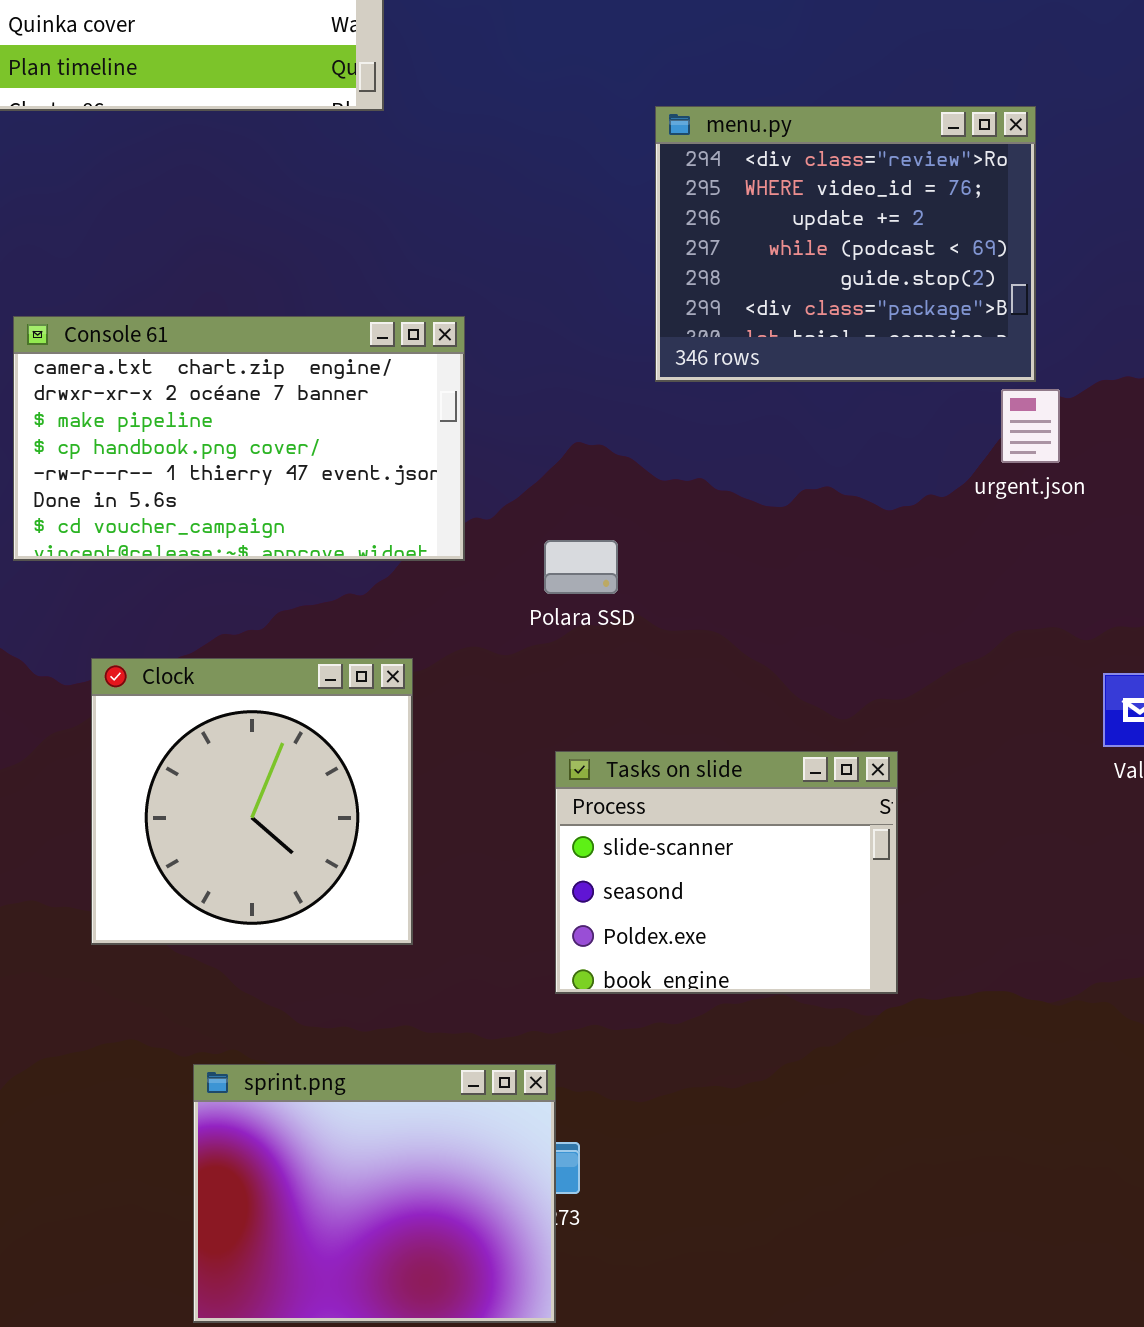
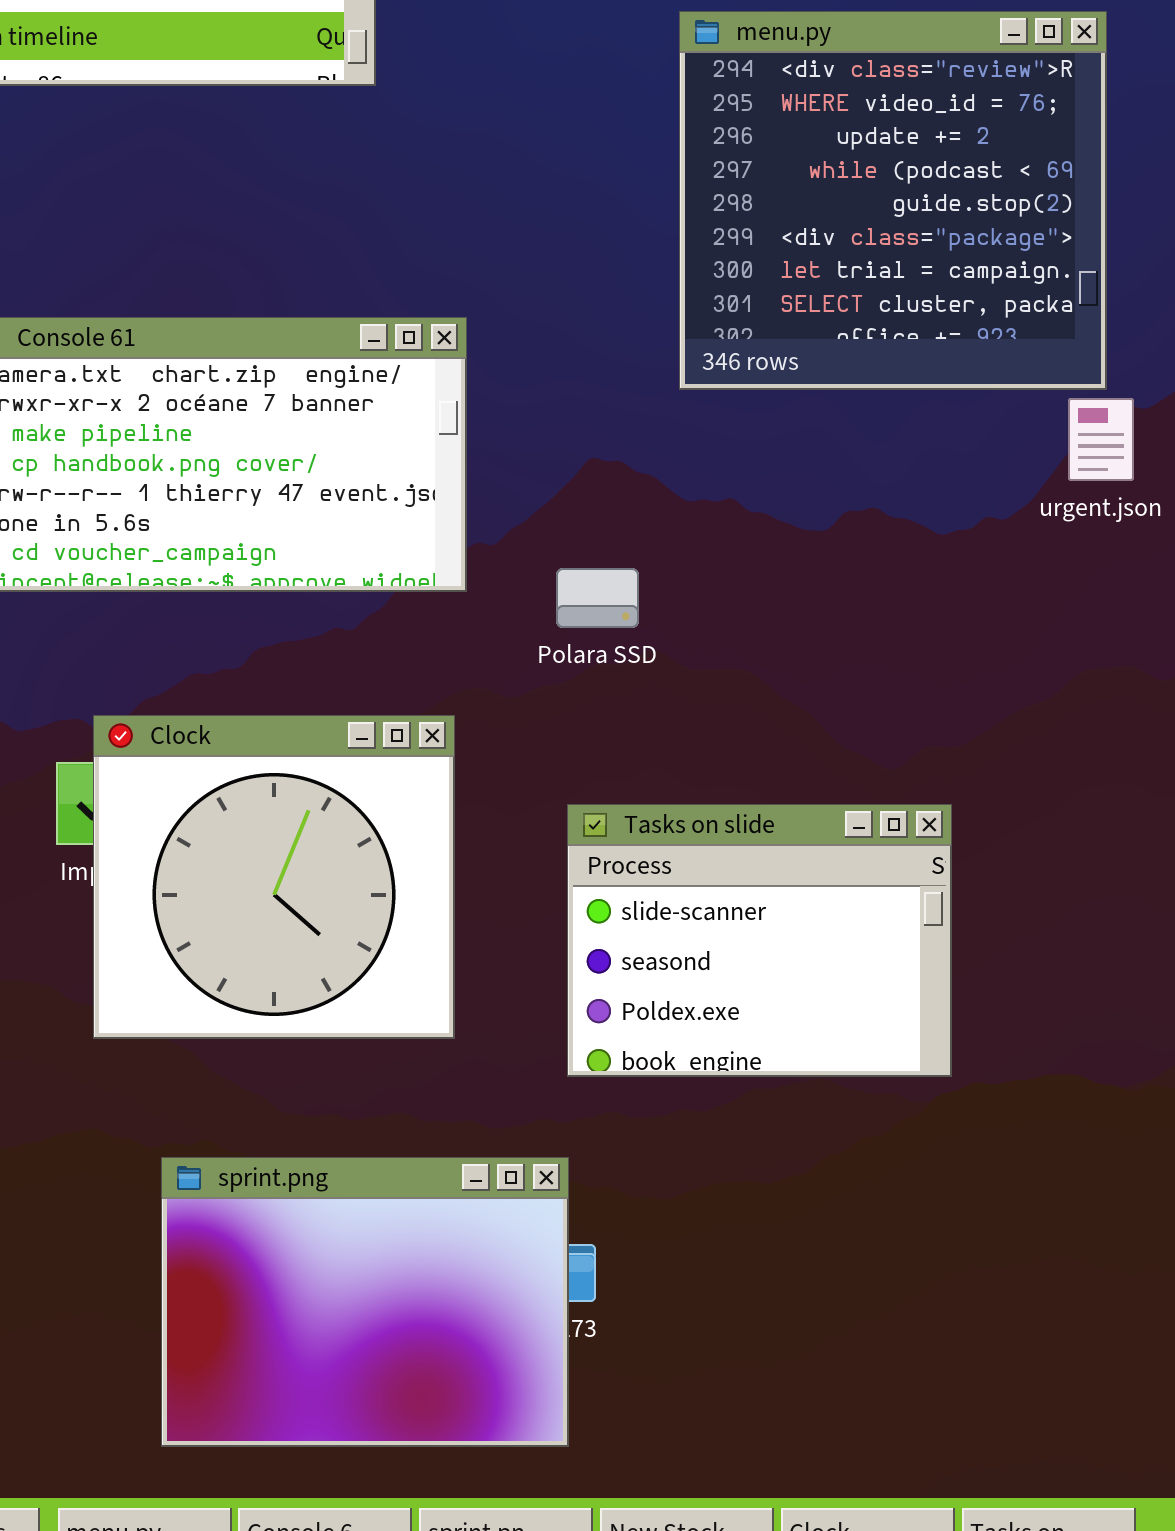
menu.py: [655,106,1036,382] -> [679,11,1107,390], resized
Clock: [91,658,413,945] -> [93,715,455,1039], moved

